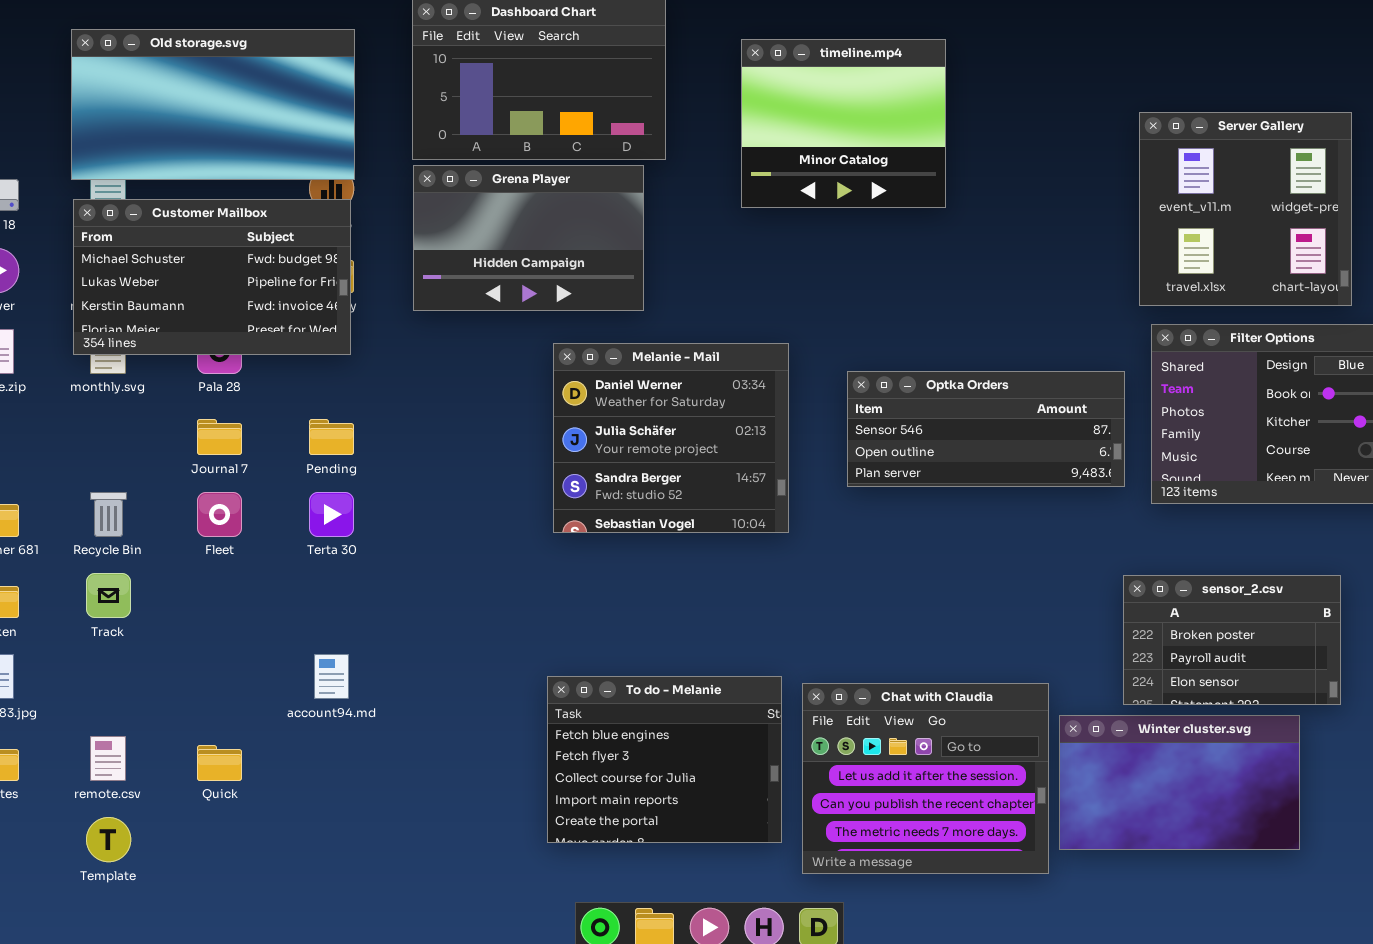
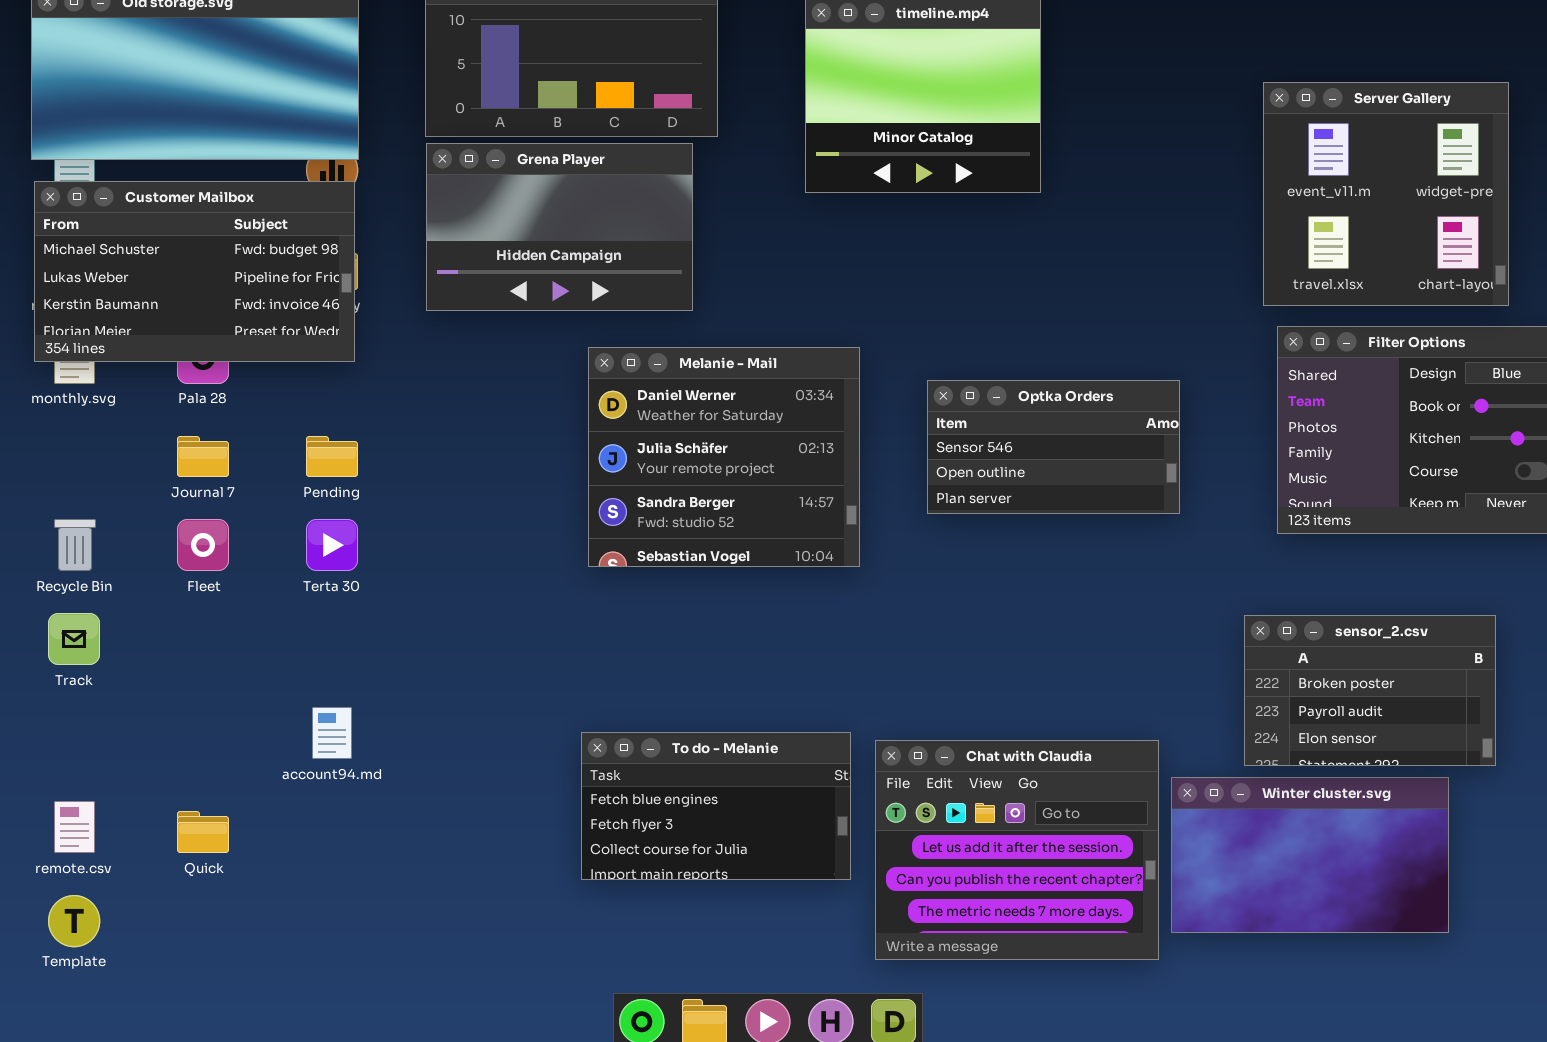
Optka Orders: [847,371,1125,487] -> [927,380,1180,514], resized
To do - Melanie: [547,676,782,843] -> [581,732,851,880], resized

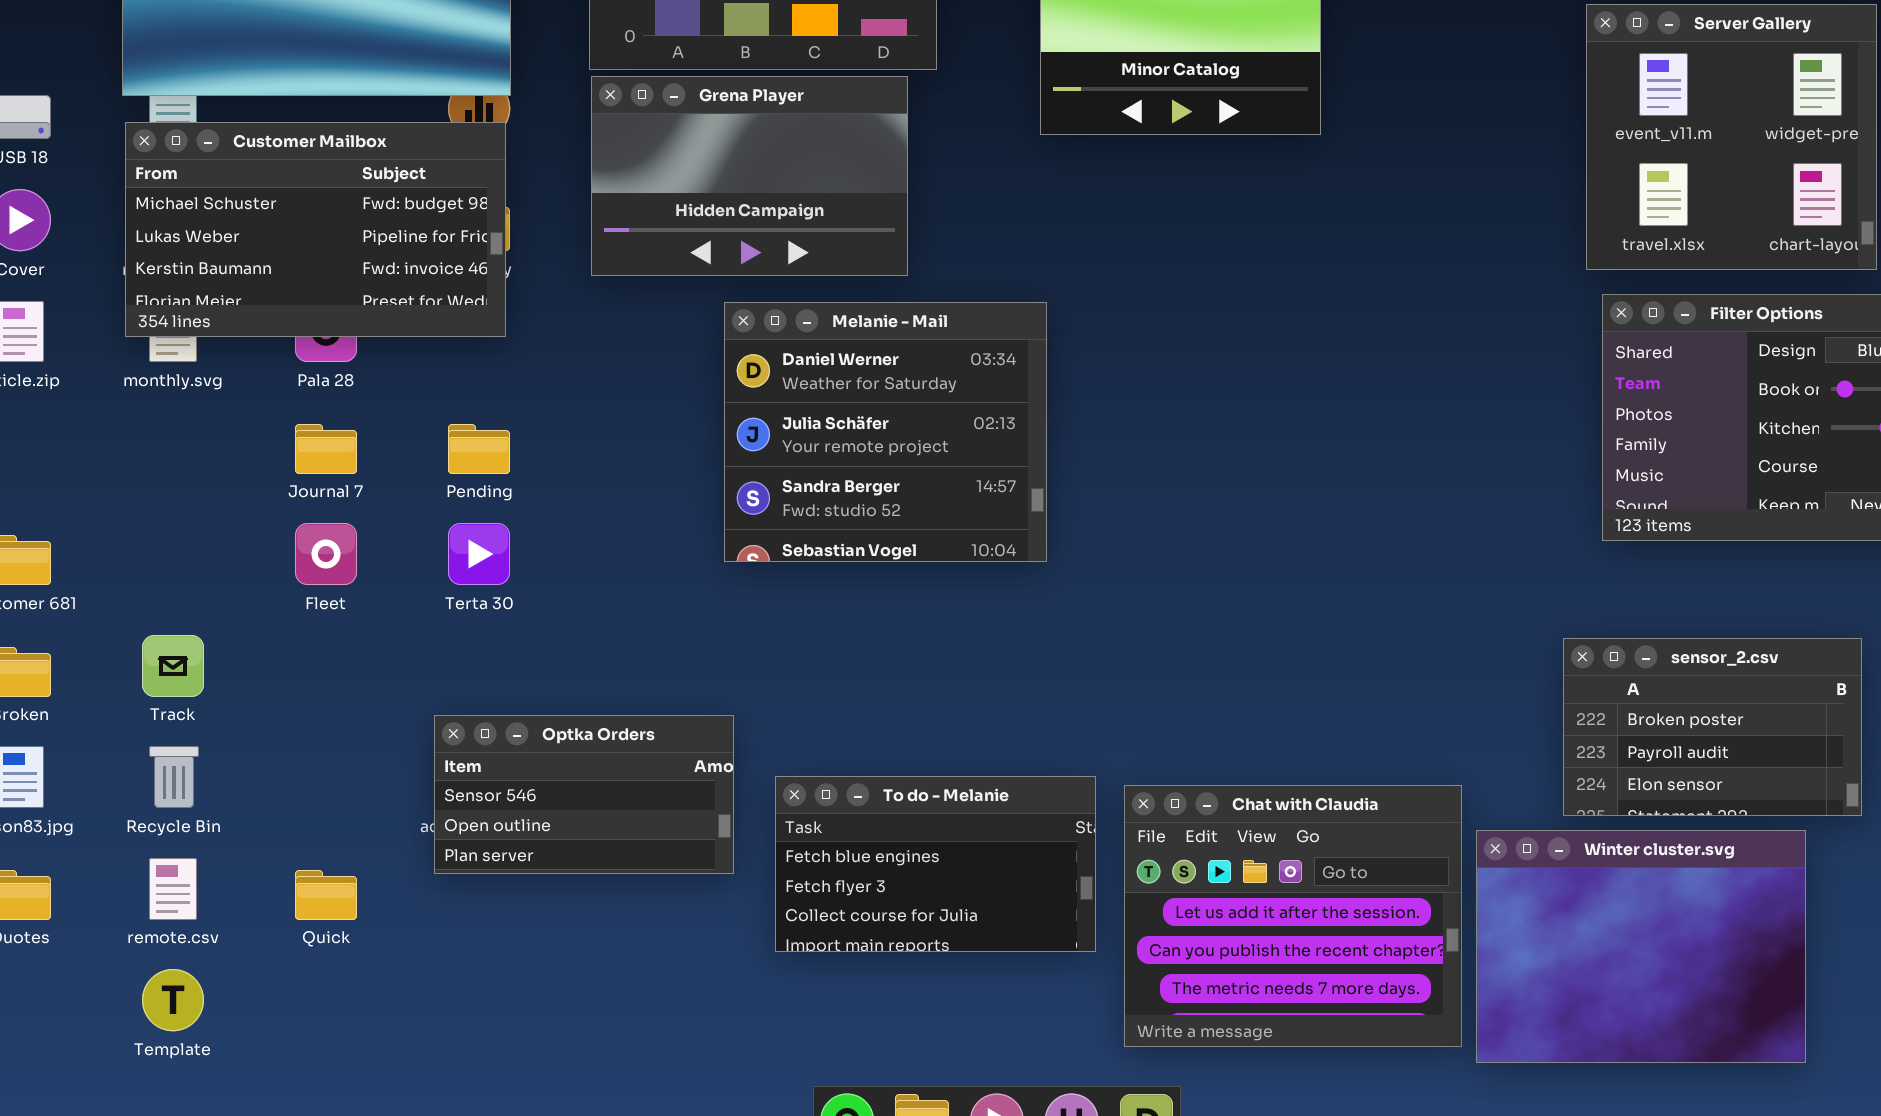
Melanie - Mail: [588,347,860,567] -> [724,302,1047,562], moved
Optka Orders: [927,380,1180,514] -> [434,715,734,874], moved
Recycle Bin: [54,519,96,571] -> [149,746,199,808], moved
Winter cluster.svg: [1171,777,1449,933] -> [1476,830,1806,1063], resized

